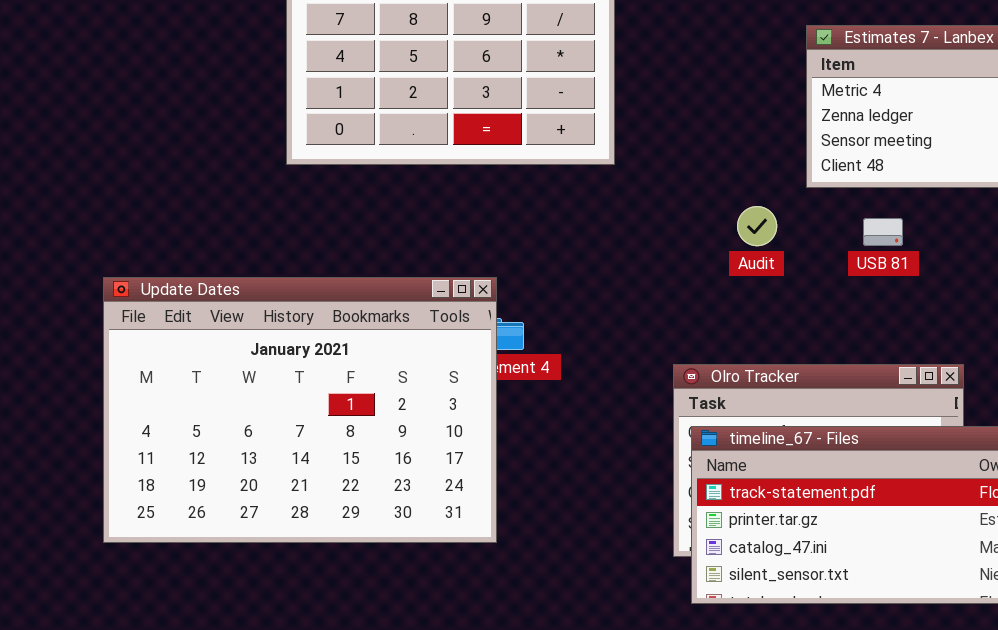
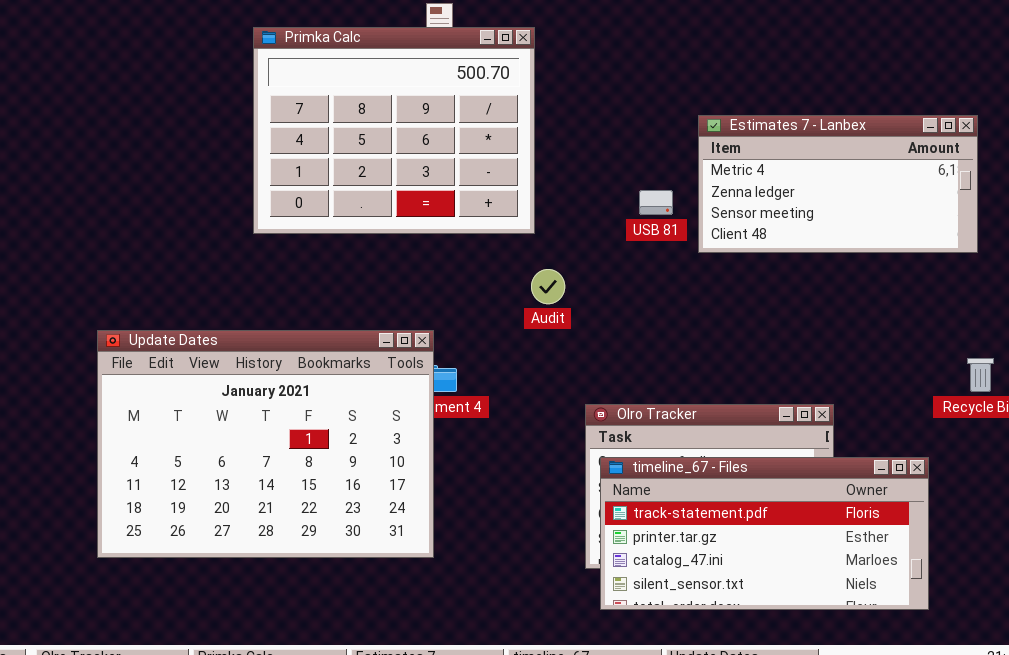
Audit: [737,206,777,246] -> [531,269,565,304], moved
USB 81: [863,218,903,246] -> [639,190,673,215], moved

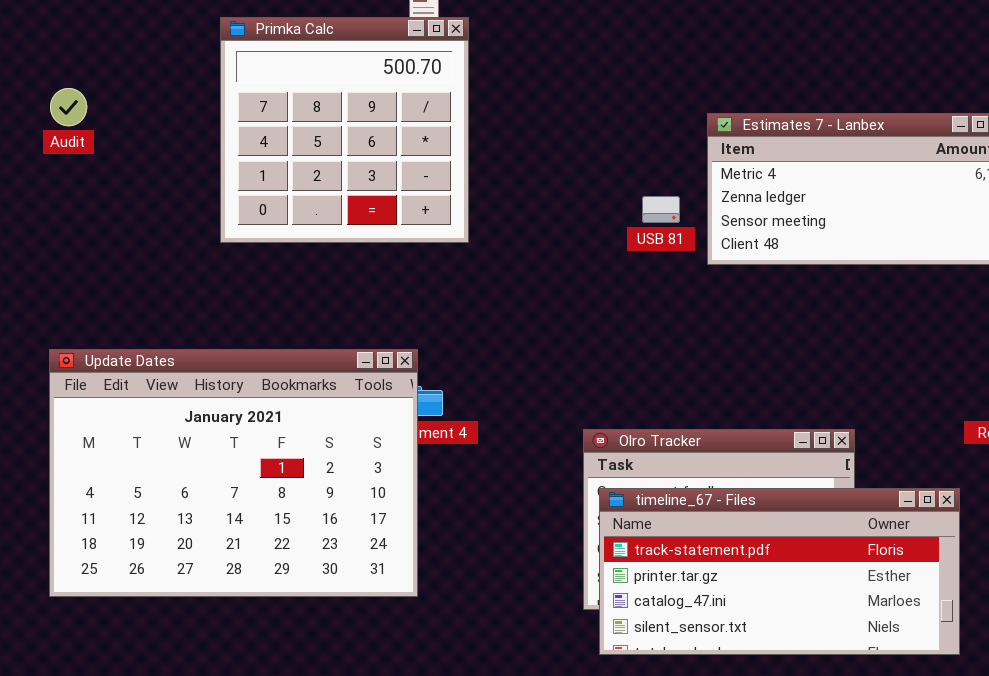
Primka Calc: [253,27,535,234] -> [220,17,469,243], resized
Audit: [531,269,565,304] -> [50,88,87,126], moved

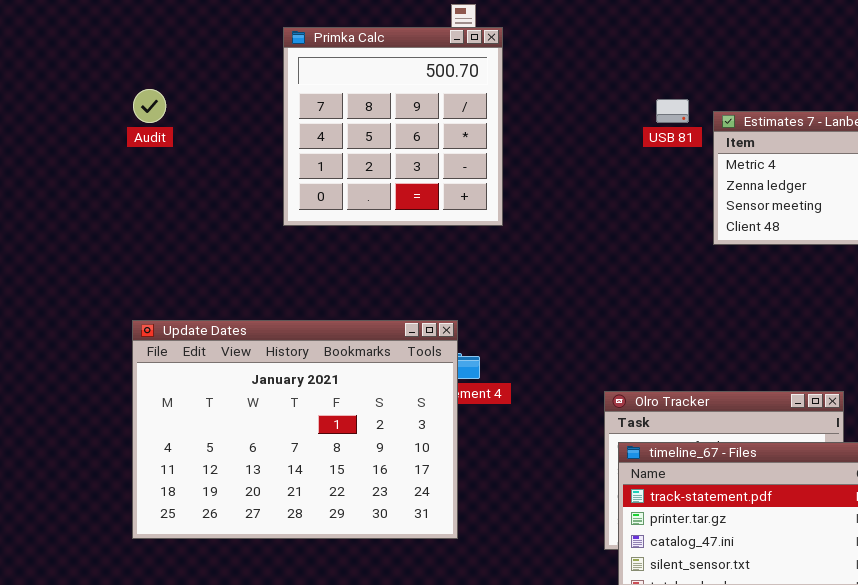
USB 81: [642,196,680,223] -> [656,99,689,123], moved

